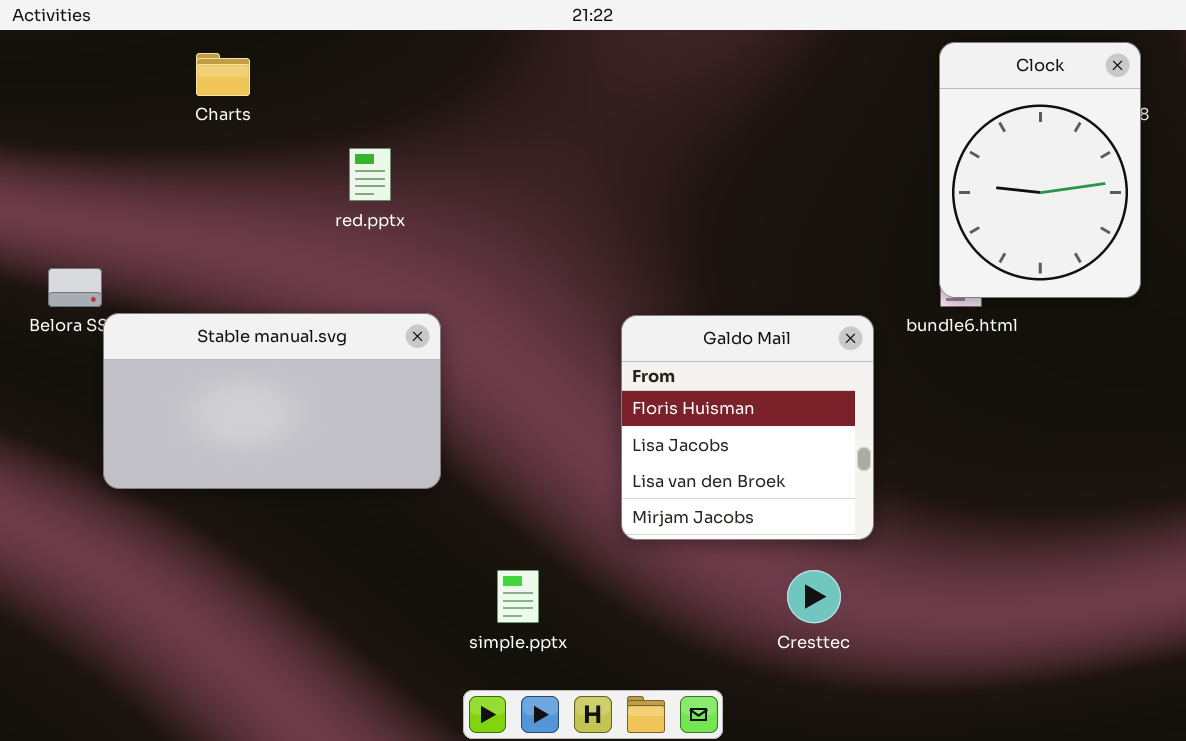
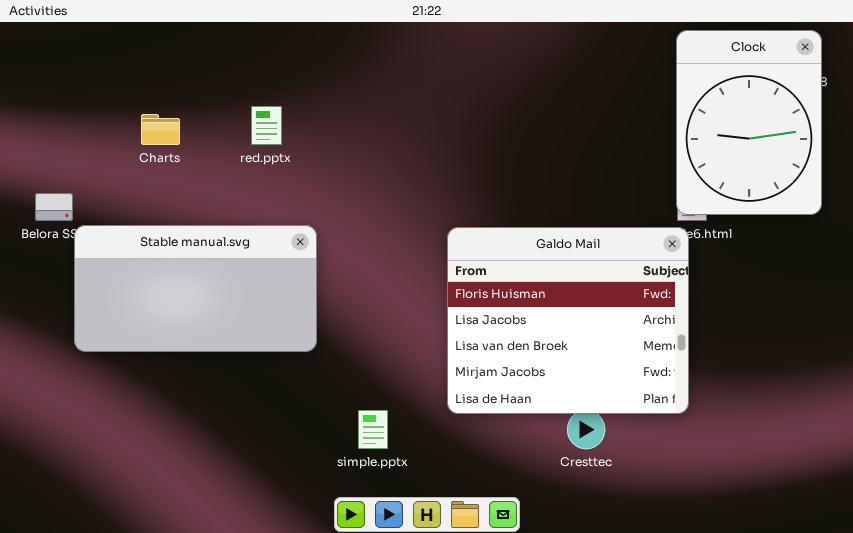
Charts: [196,53,250,96] -> [141,114,180,145], moved
Galdo Mail: [621,315,874,540] -> [447,227,689,414], resized

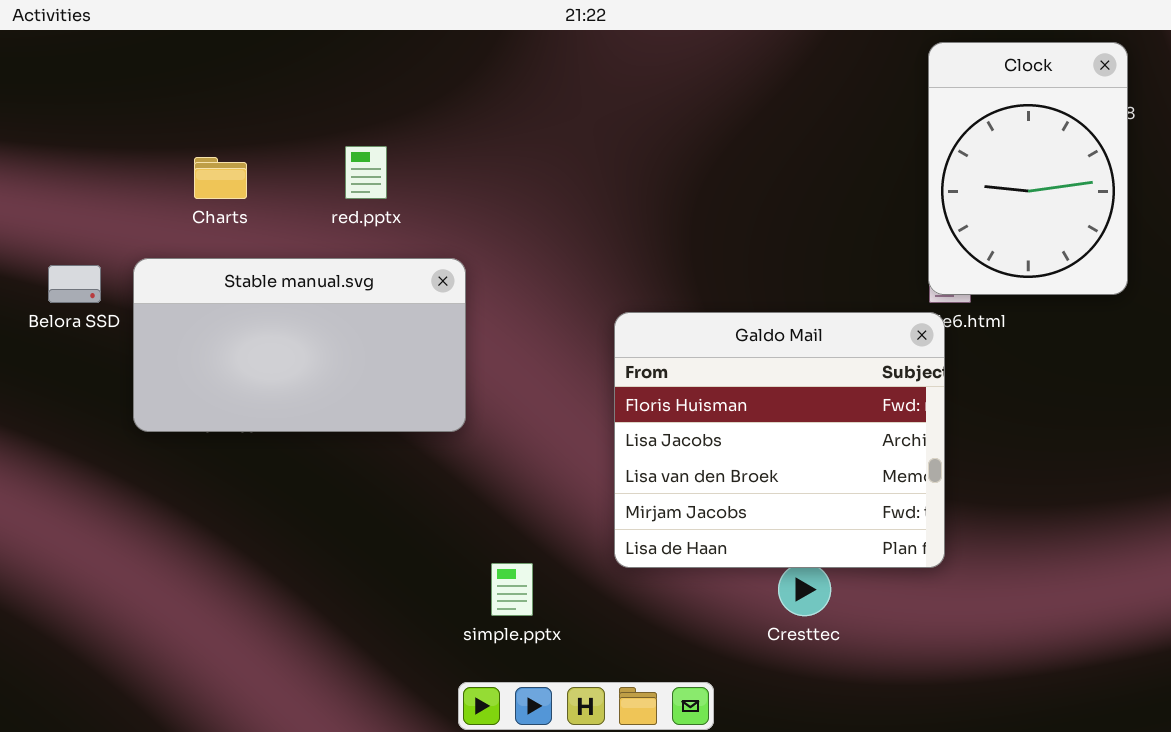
Stable manual.svg: [74,225,317,352] -> [133,258,466,432], moved

